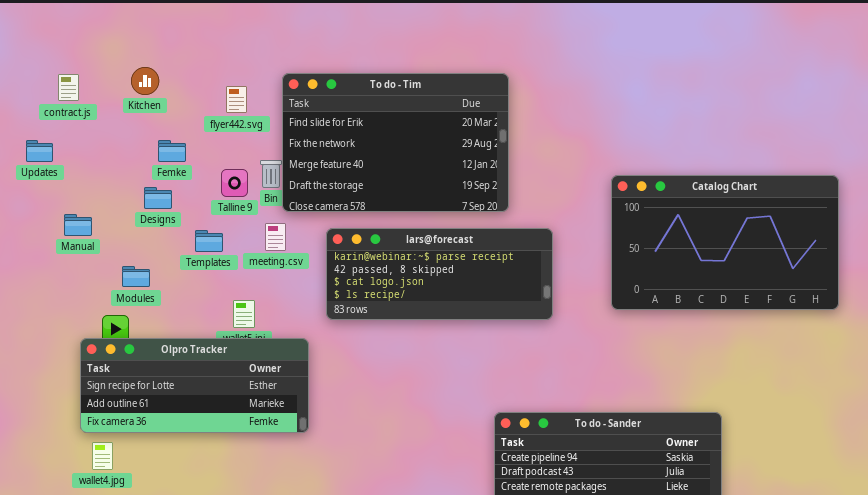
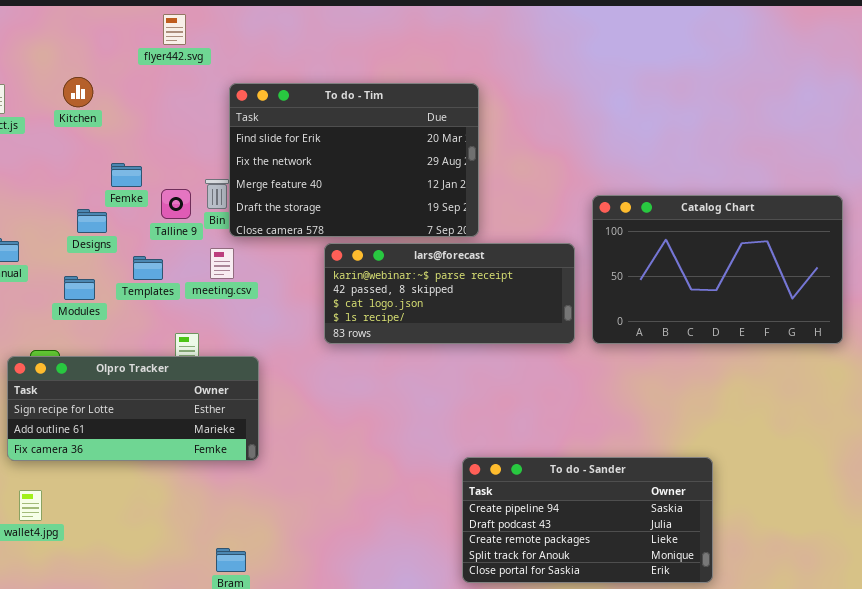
flyer442.svg: [226,86,247,113] -> [163,14,186,45], moved
Femke: [158,140,186,162] -> [111,163,142,187], moved
lars@forecast: [326,228,553,320] -> [324,243,575,344], moved
Modules: [122,266,150,287] -> [64,276,95,300], moved
Olpro Tracker: [80,338,309,433] -> [7,356,259,461], moved

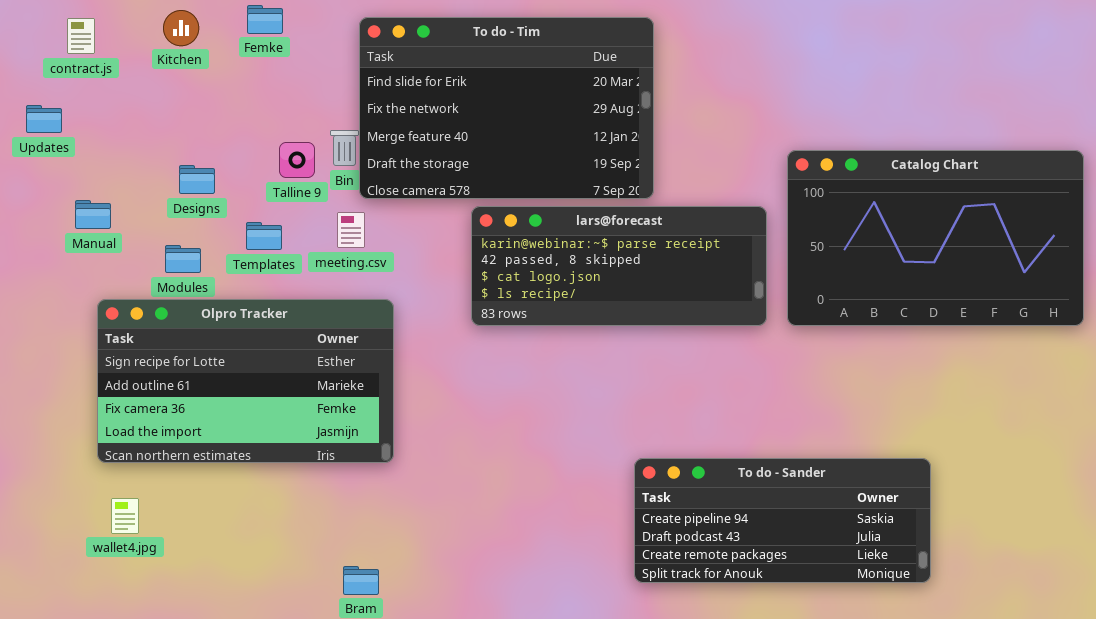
Femke: [111,163,142,187] -> [247,5,283,34], moved
Olpro Tracker: [7,356,259,461] -> [97,299,394,463], resized
To do - Sander: [462,457,713,583] -> [634,458,931,583], resized

